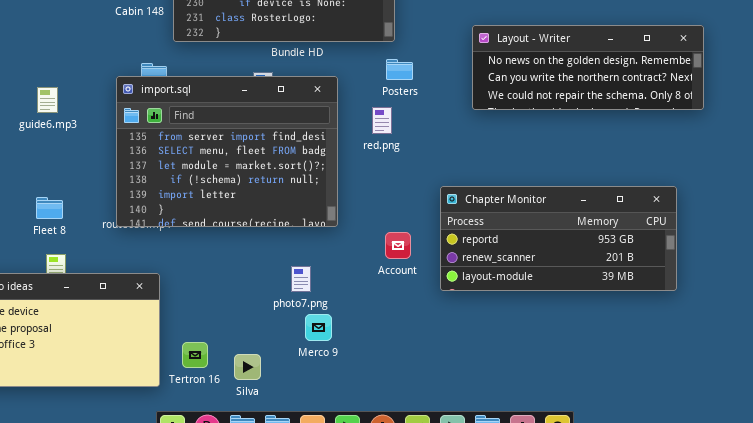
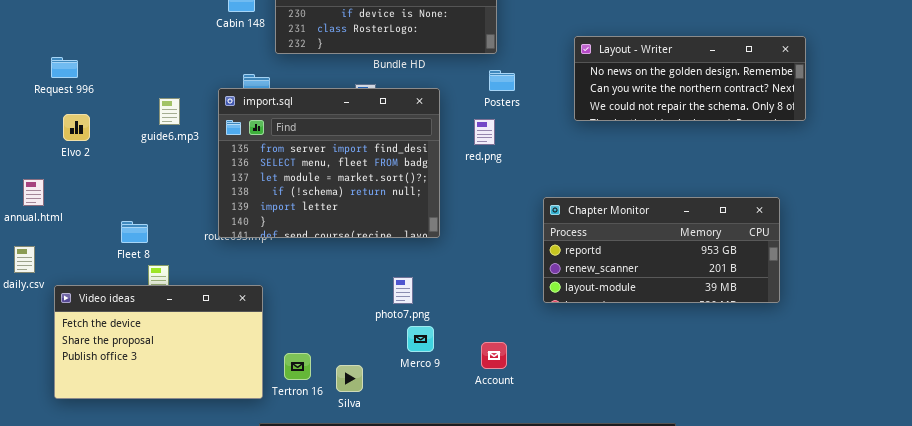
guide6.mp3: [37,87,58,113] -> [159,98,180,125], moved
Fleet 8: [36,197,63,219] -> [121,221,148,243], moved
Account: [385,232,411,259] -> [481,342,507,369], moved

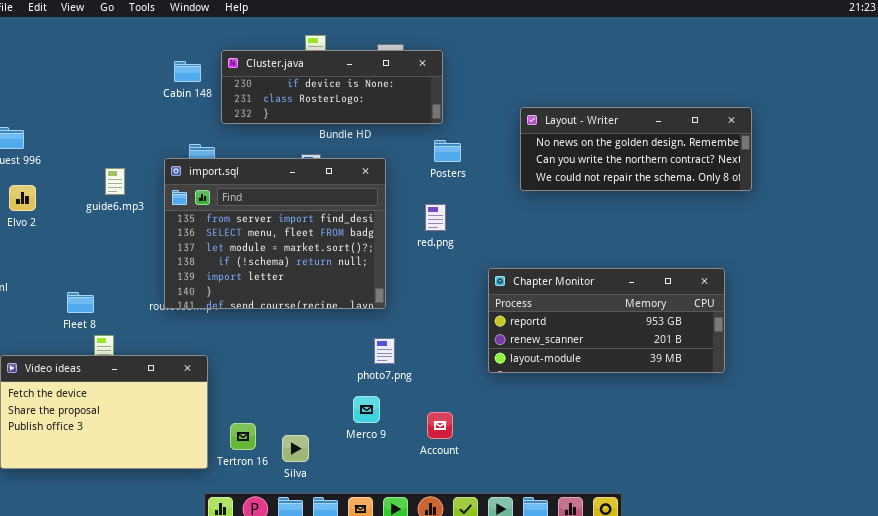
red.png: [474,119,495,145] -> [425,204,446,231], moved
photo7.png: [393,277,413,304] -> [374,338,395,364], moved

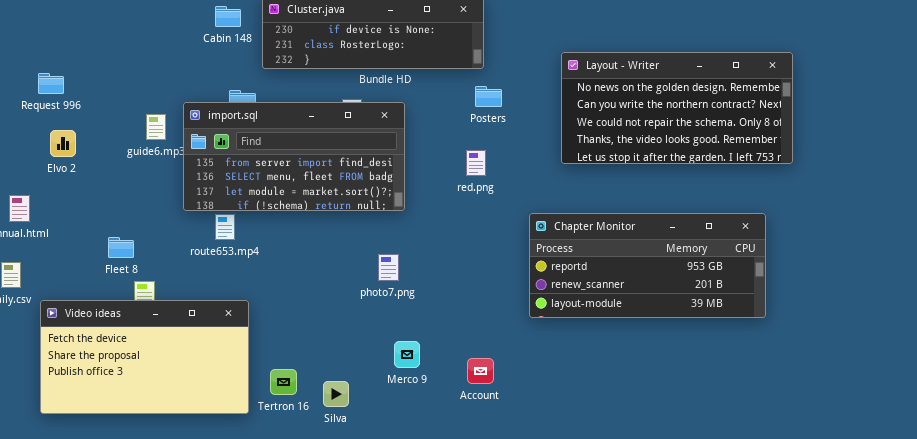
Layout - Writer: [520,107,752,191] -> [561,52,793,164], resized
import.sql: [164,158,386,309] -> [183,102,405,211], moved, resized
photo7.png: [374,338,395,364] -> [378,254,399,281], moved

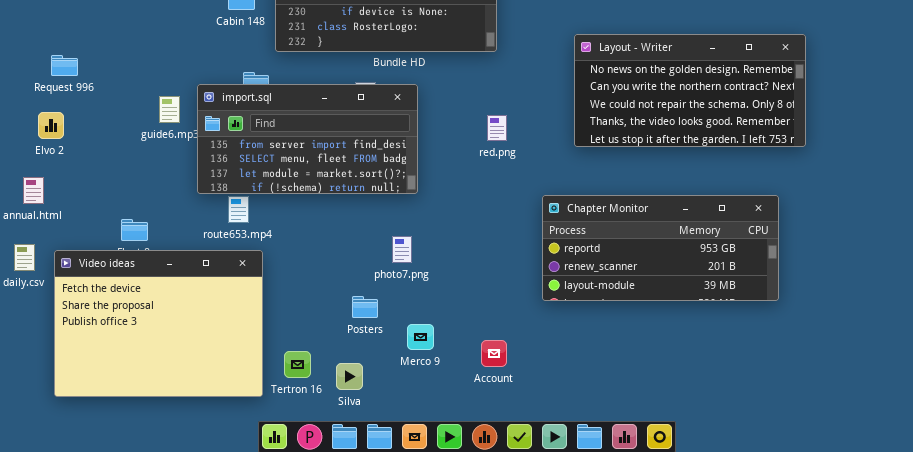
Posters: [475,86,502,107] -> [352,296,378,318], moved
Elvo 2: [50,130,76,157] -> [38,112,64,139], moved
red.png: [466,150,486,176] -> [487,115,507,141], moved
Video ideas: [40,300,249,414] -> [54,250,263,397], resized

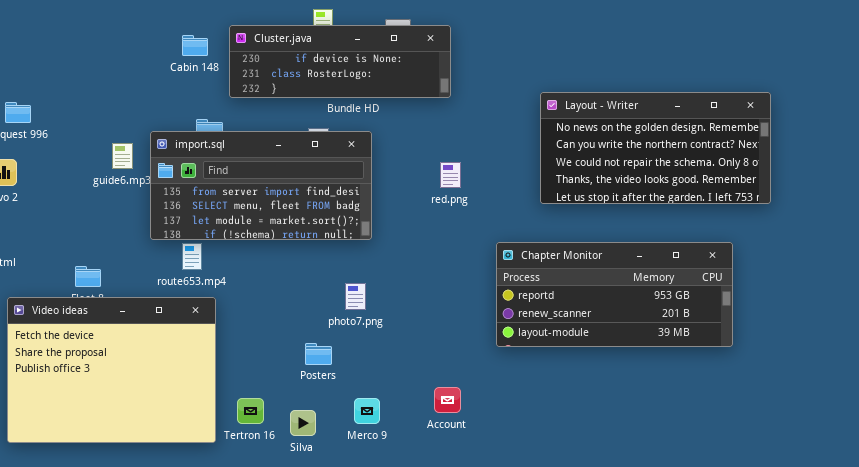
Layout - Writer: [574,34,806,147] -> [540,92,771,204], moved
Merco 9: [407,324,434,350] -> [354,398,380,424], moved

